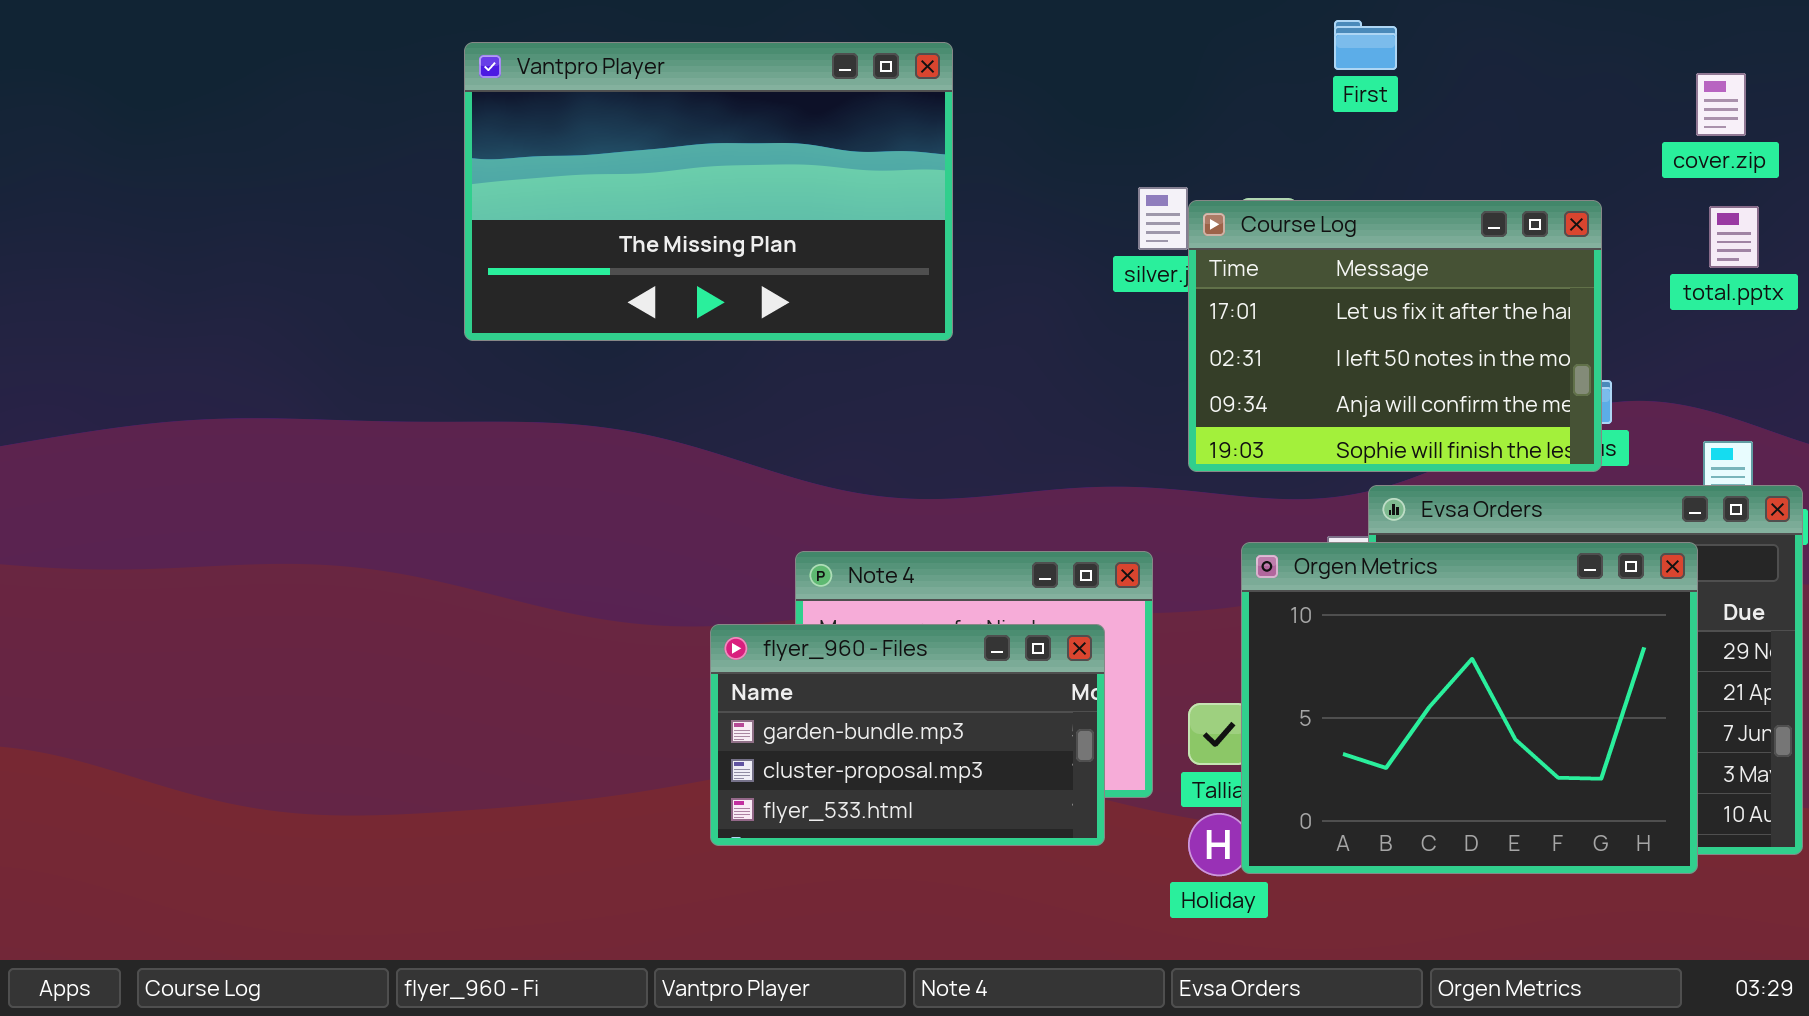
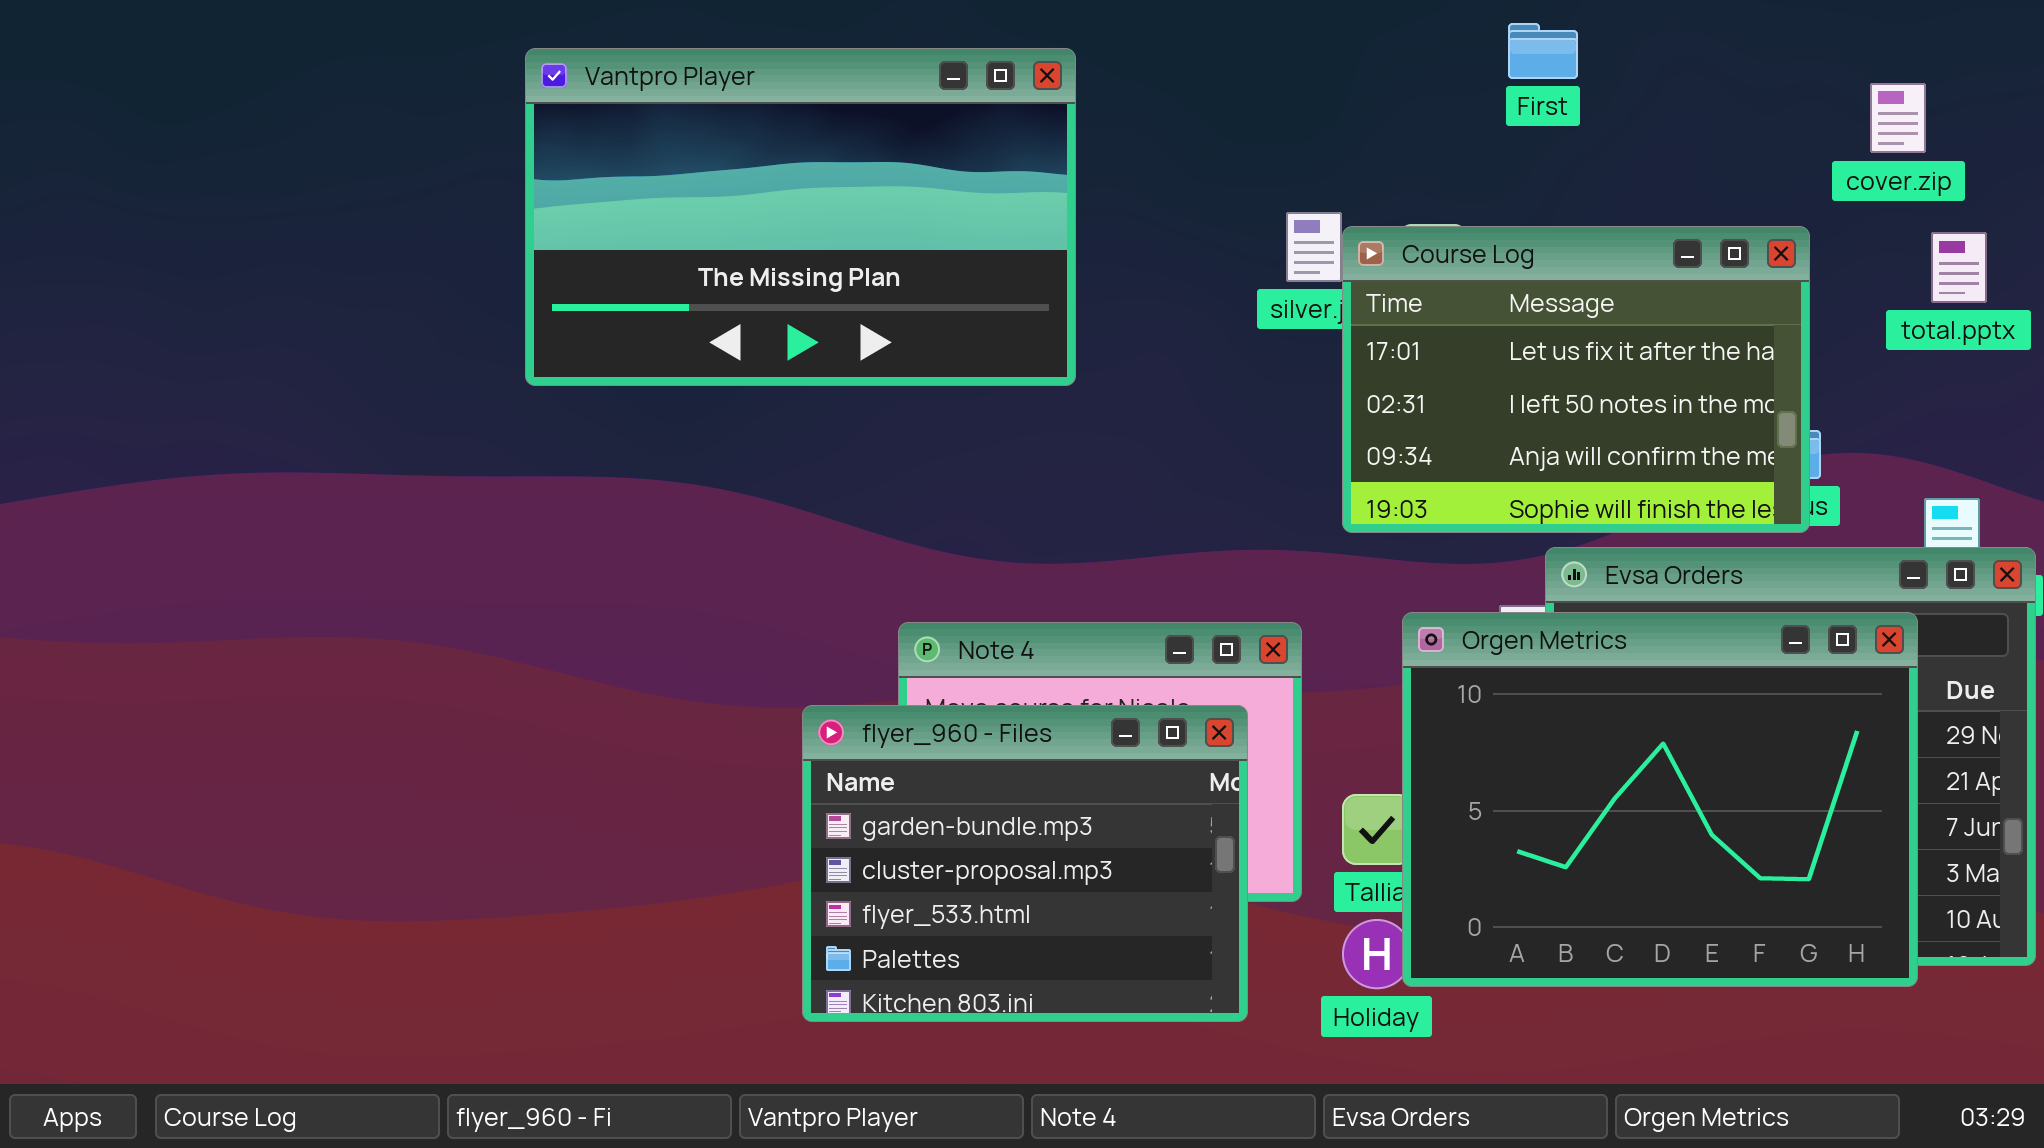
cover.zip: [1696,73,1746,136] -> [1870,83,1926,153], moved
flyer_960 - Files: [710,624,1105,846] -> [802,705,1248,1022], resized

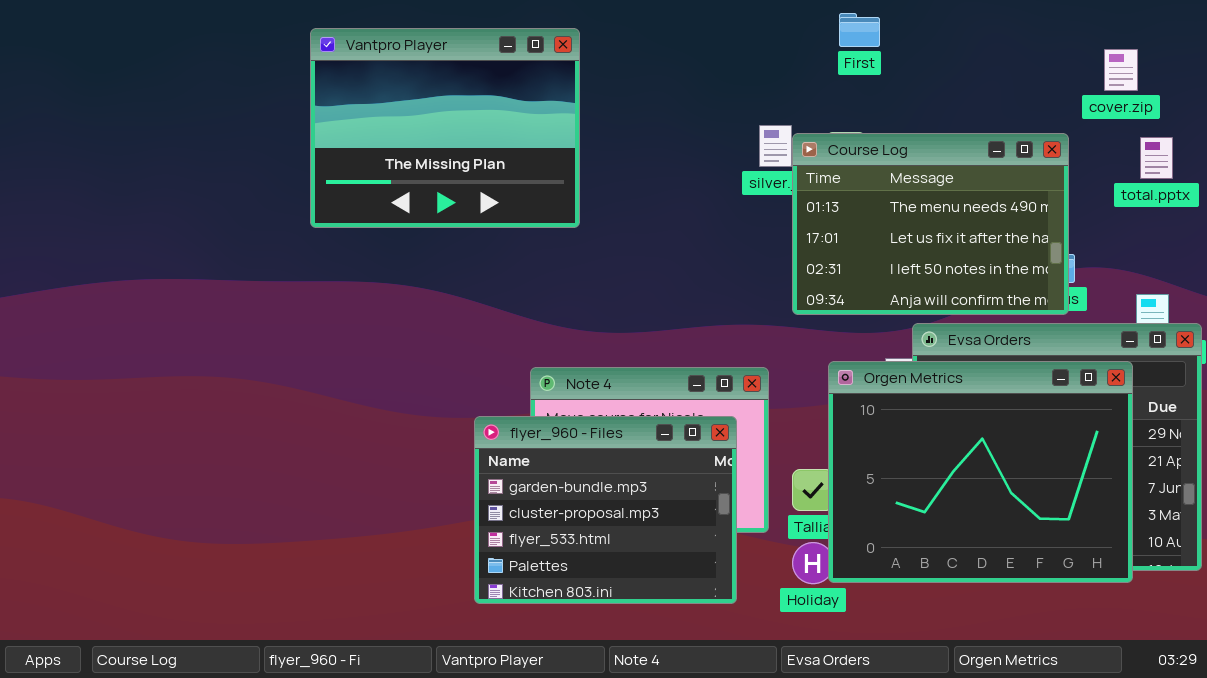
First: [1508,23,1578,79] -> [839,13,880,47], moved
Vantpro Player: [525,48,1076,386] -> [310,28,580,228], resized
Course Log: [1342,226,1810,533] -> [792,133,1069,315], scrolled up 1 row

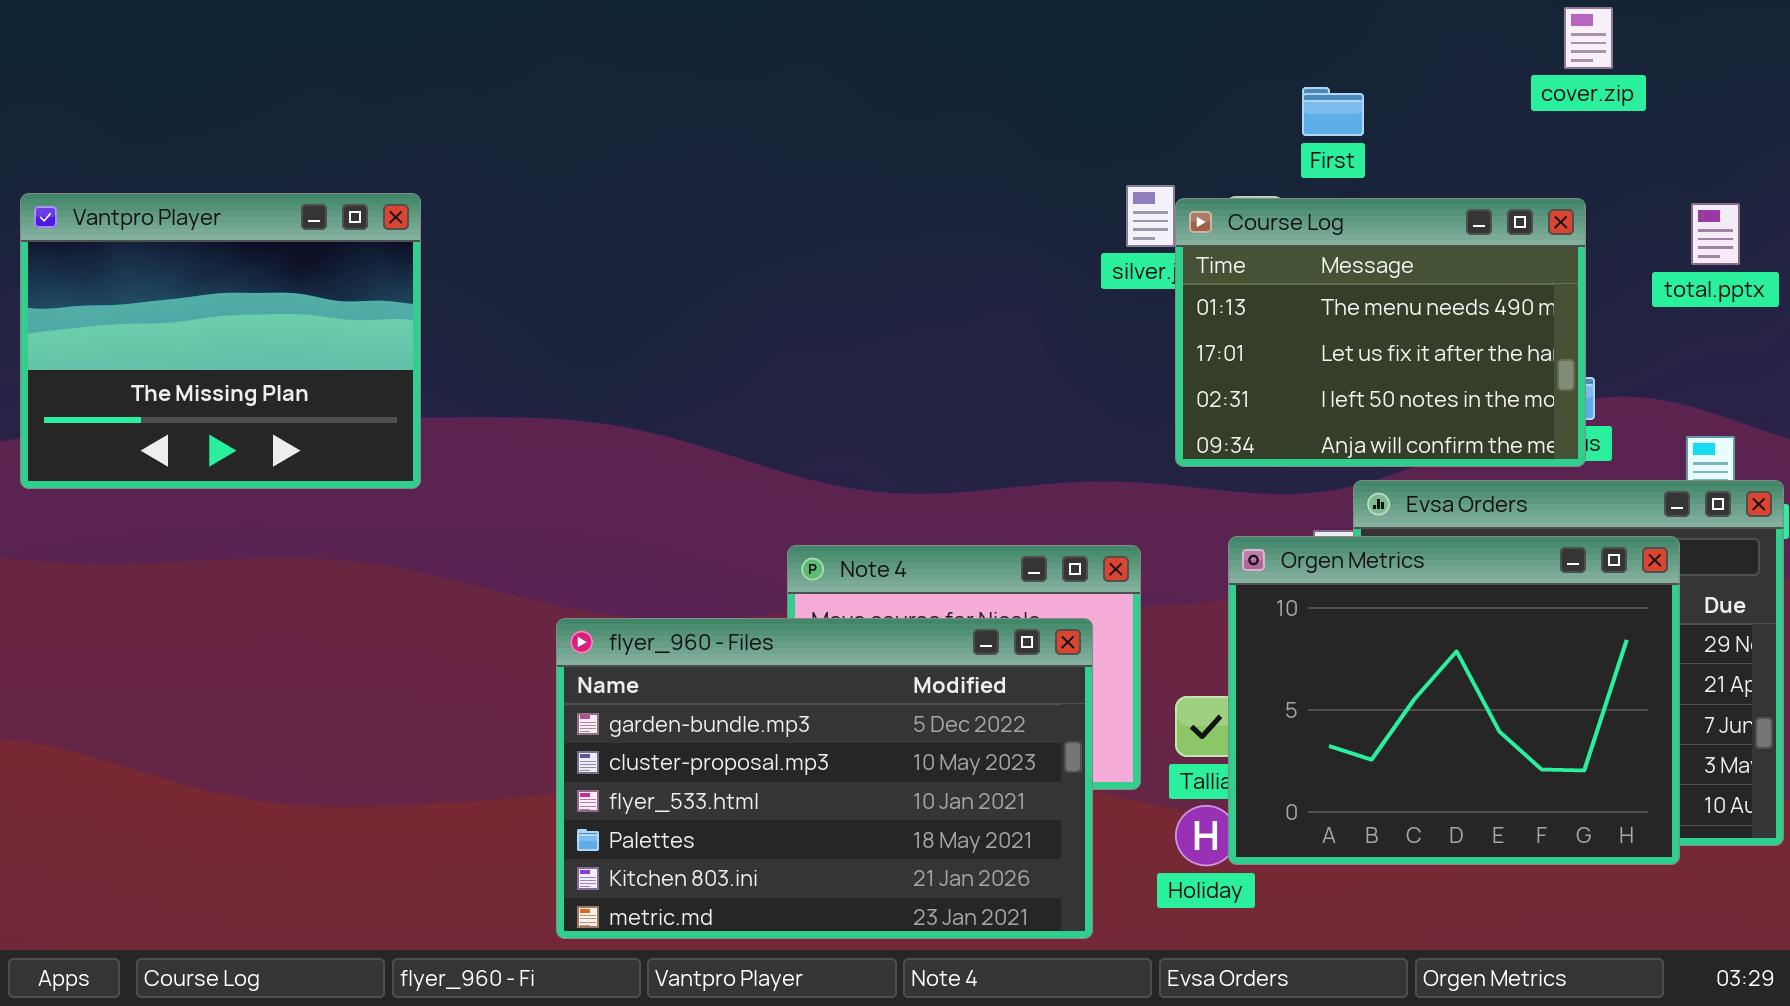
First: [839,13,880,47] -> [1302,87,1364,136], moved
Vantpro Player: [310,28,580,228] -> [20,193,421,489], moved
cover.zip: [1104,49,1138,91] -> [1564,7,1613,69], moved
flyer_960 - Files: [474,416,737,604] -> [556,618,1093,939], resized

